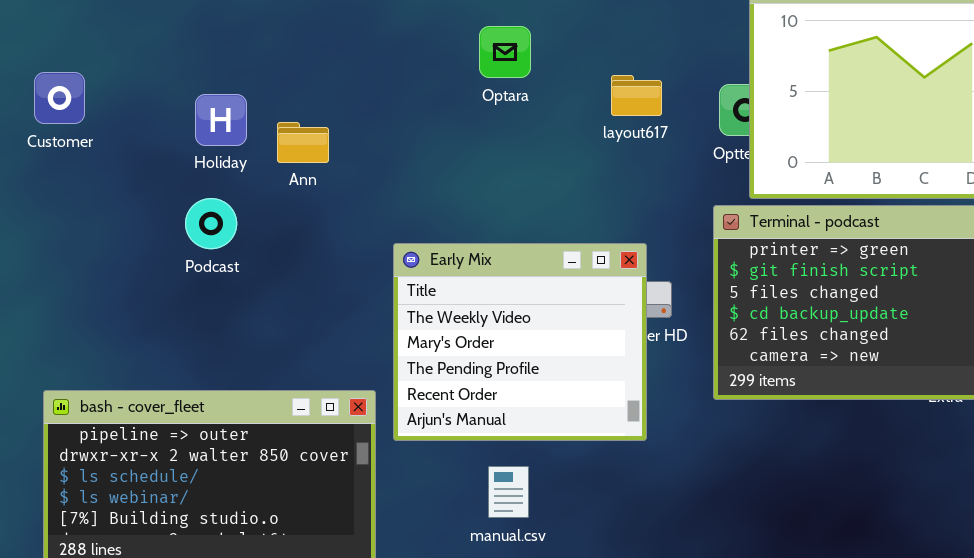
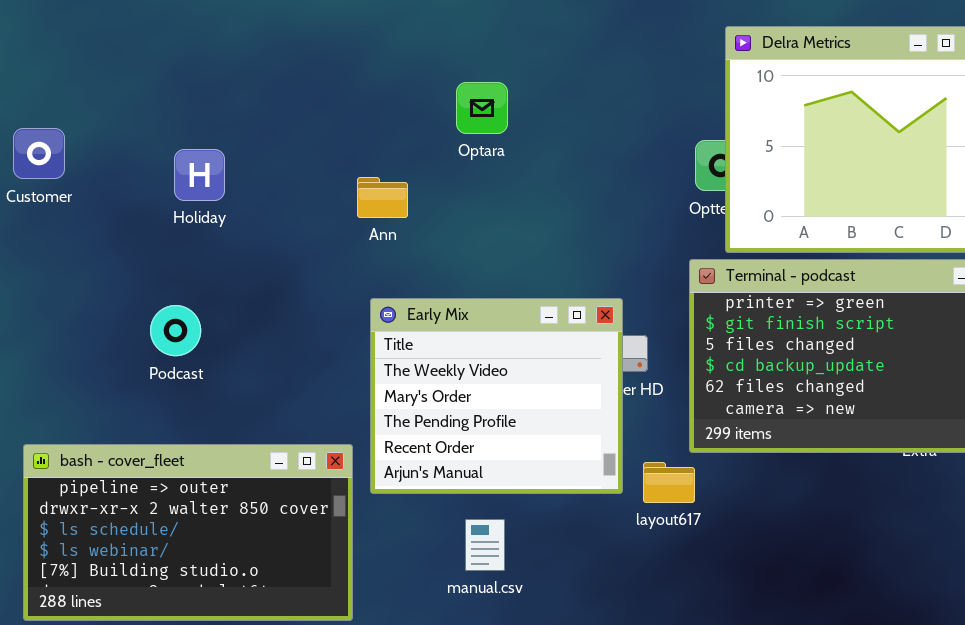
layout617: [611,75,662,116] -> [643,462,695,503], moved
Ann: [277,122,329,163] -> [357,177,408,218], moved
Podcast: [185,198,237,249] -> [150,305,201,356], moved

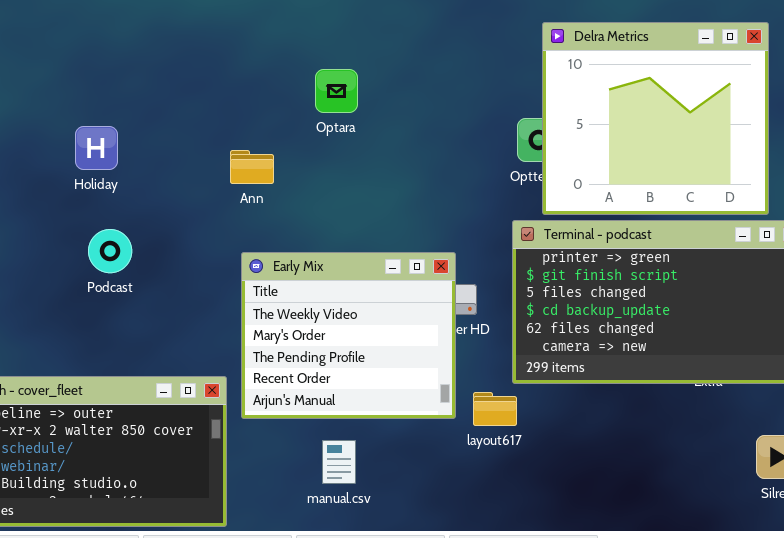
Podcast: [150,305,201,356] -> [88,229,132,273], moved

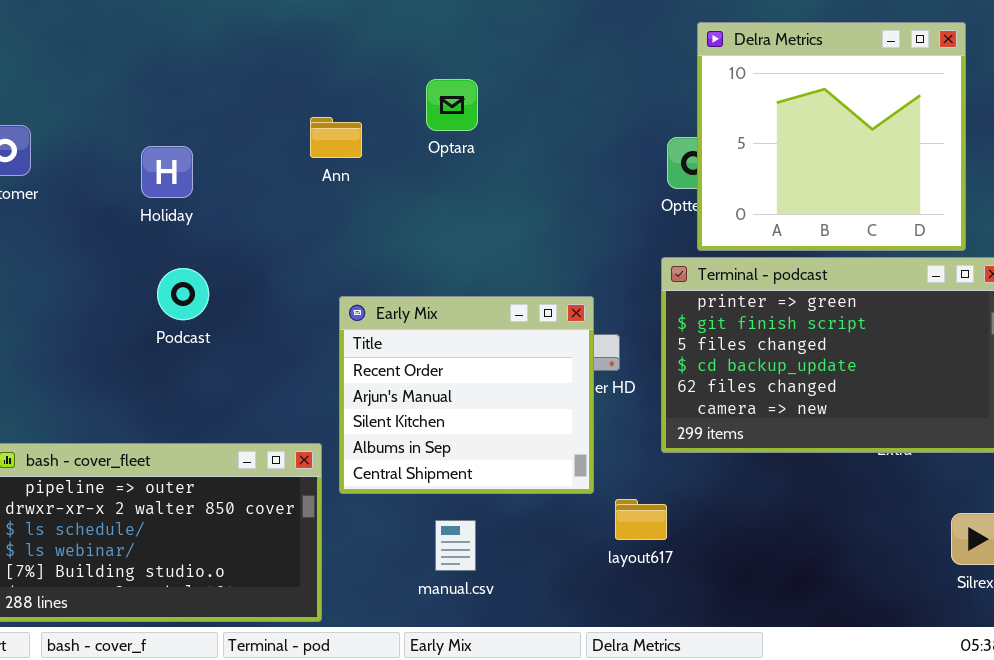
Ann: [230,150,274,184] -> [310,117,362,158], moved
Early Mix: [241,252,456,419] -> [339,296,594,494], scrolled down 3 rows
layout617: [473,392,517,426] -> [615,499,667,540], moved

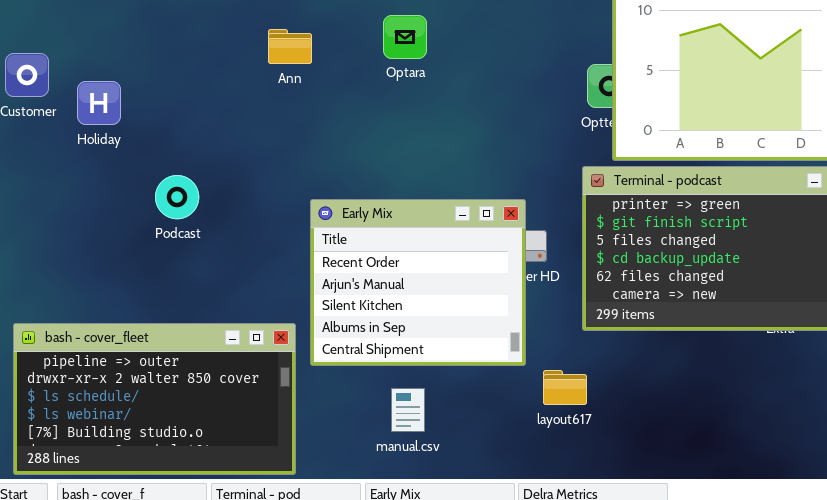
Ann: [310,117,362,158] -> [268,29,312,64], moved
Holiday: [141,146,193,198] -> [77,81,121,125], moved

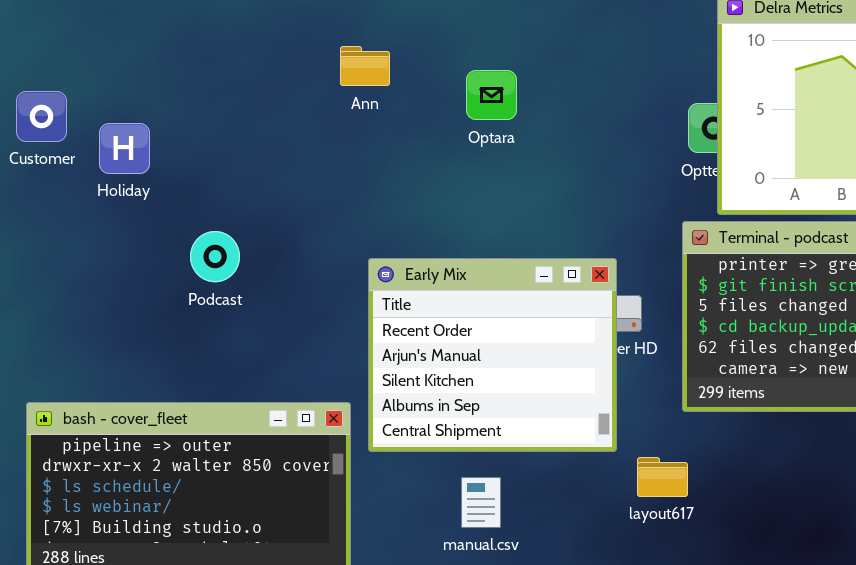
Optara: [383,15,427,59] -> [466,70,517,120], moved
Ann: [268,29,312,64] -> [340,46,390,86], moved

